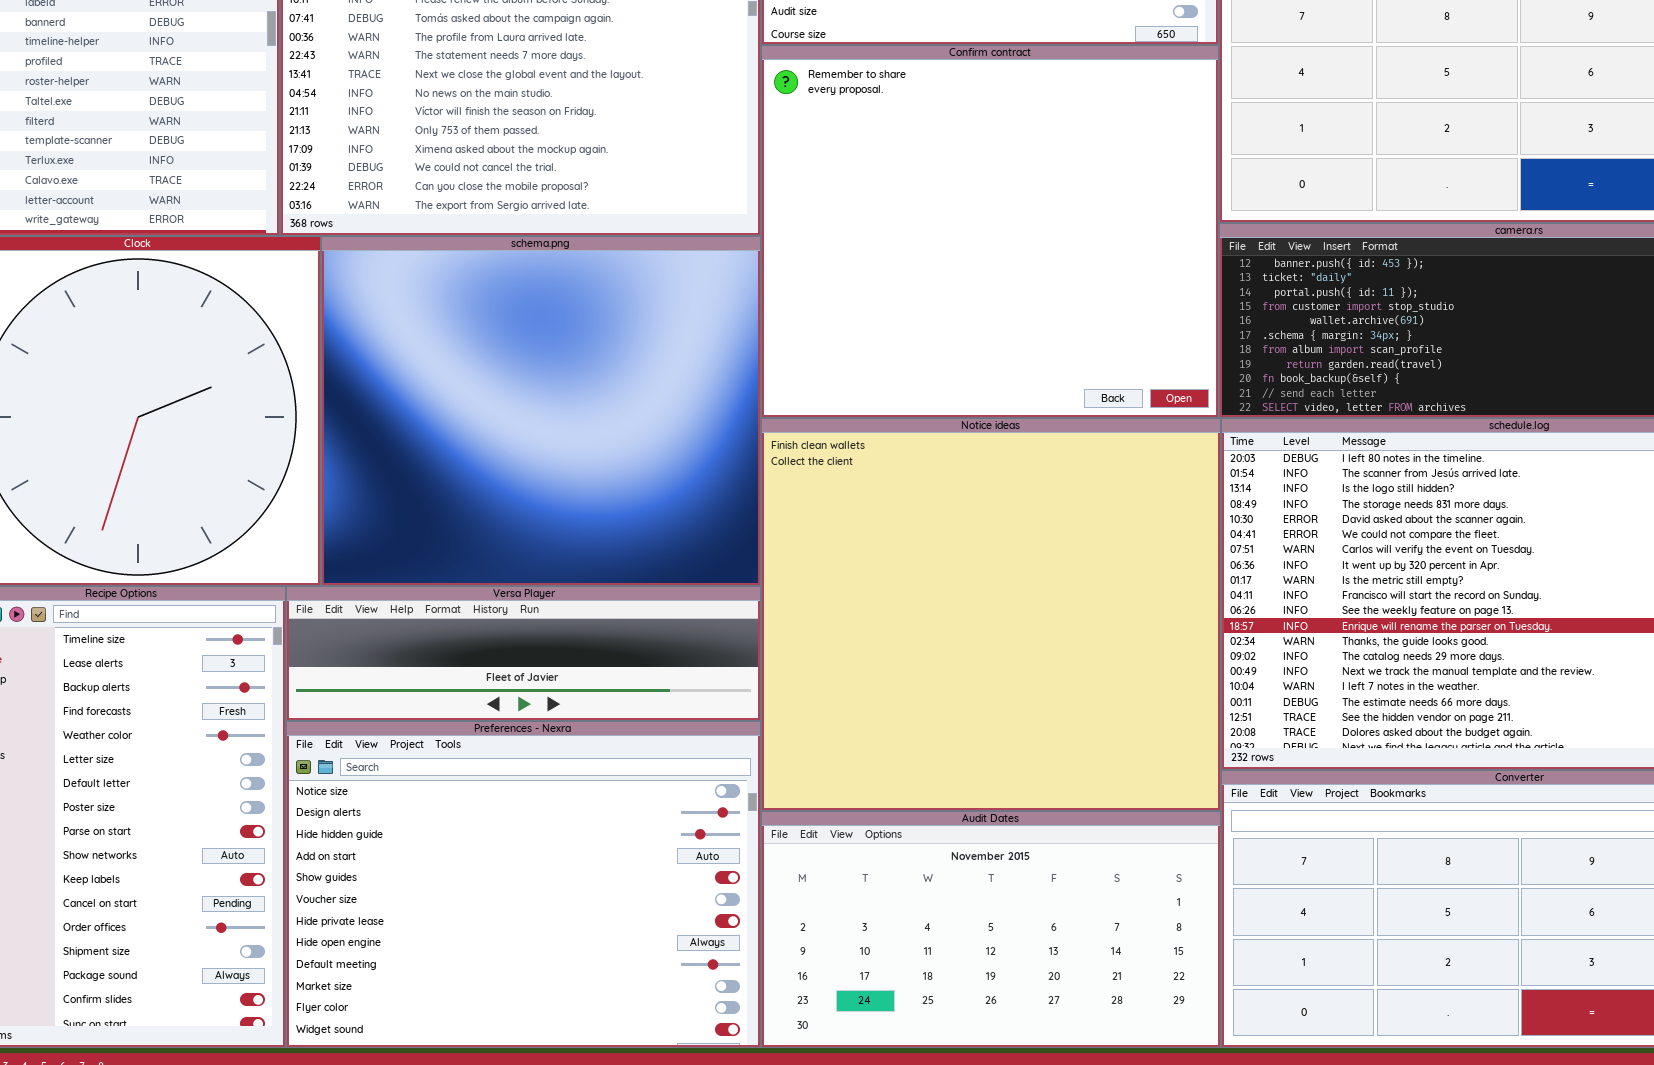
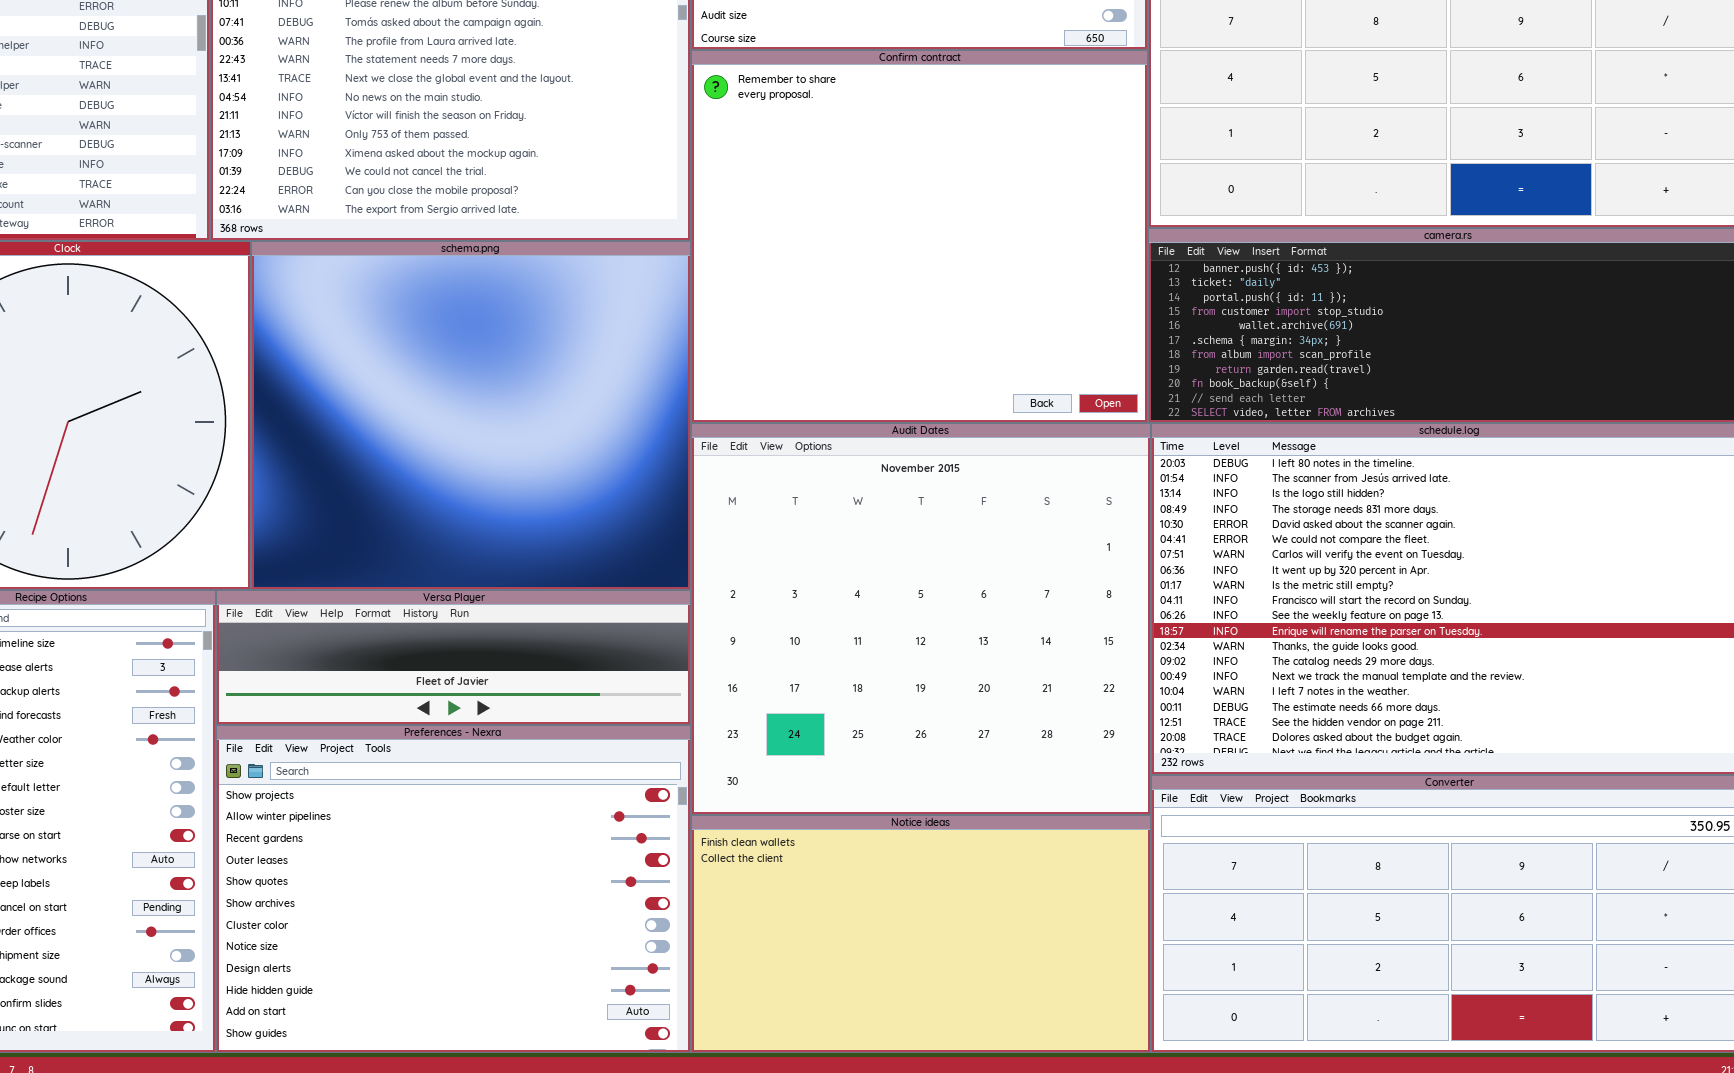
Notice ideas: [761,418,1221,811] -> [691,815,1151,1053], moved, resized
Preferences - Nexra: [286,721,761,1048] -> [216,725,691,1053], scrolled up 7 rows
Audit Dates: [761,811,1221,1048] -> [691,423,1151,815], moved, resized

